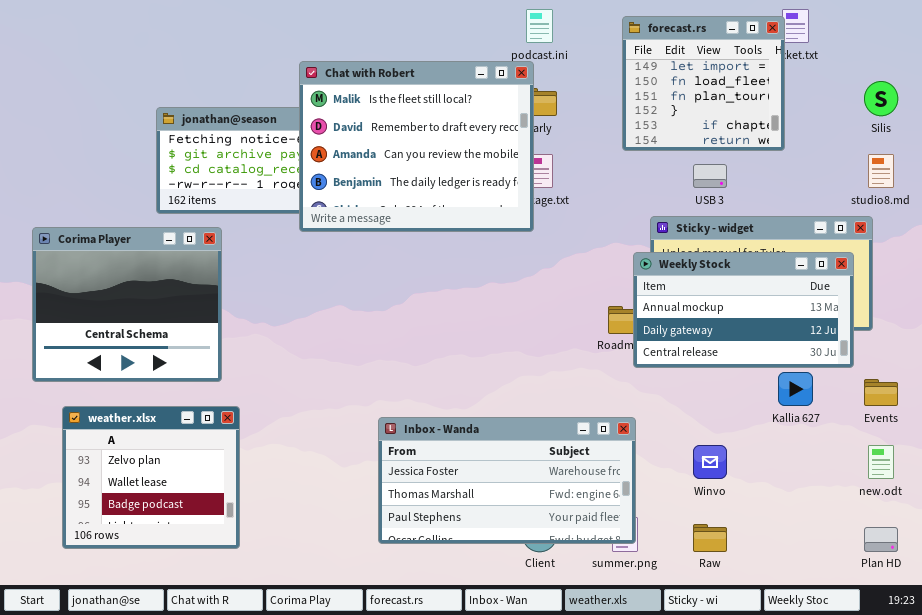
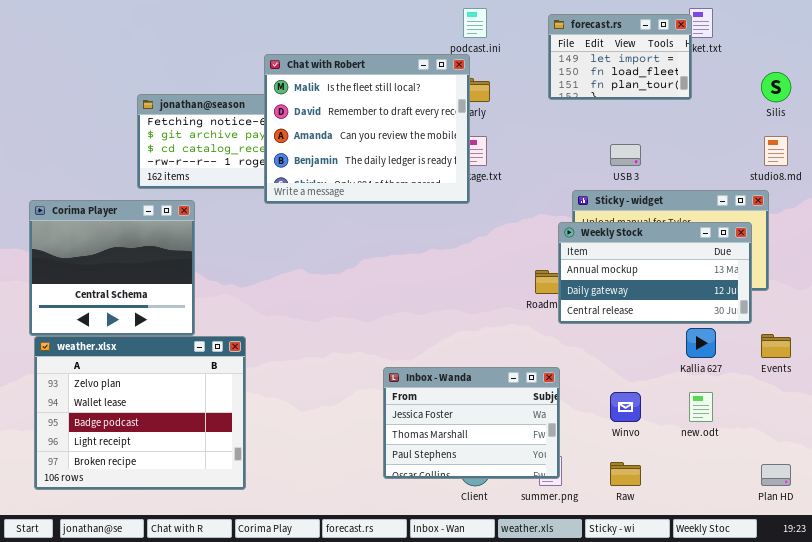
forecast.rs: [622,16,785,151] -> [548,14,692,100], resized
weather.xlsx: [62,406,240,549] -> [34,336,246,490], moved, resized
Inbox - Wanda: [378,417,636,544] -> [383,367,560,479], resized
new.odt: [868,445,894,479] -> [689,392,713,422], moved

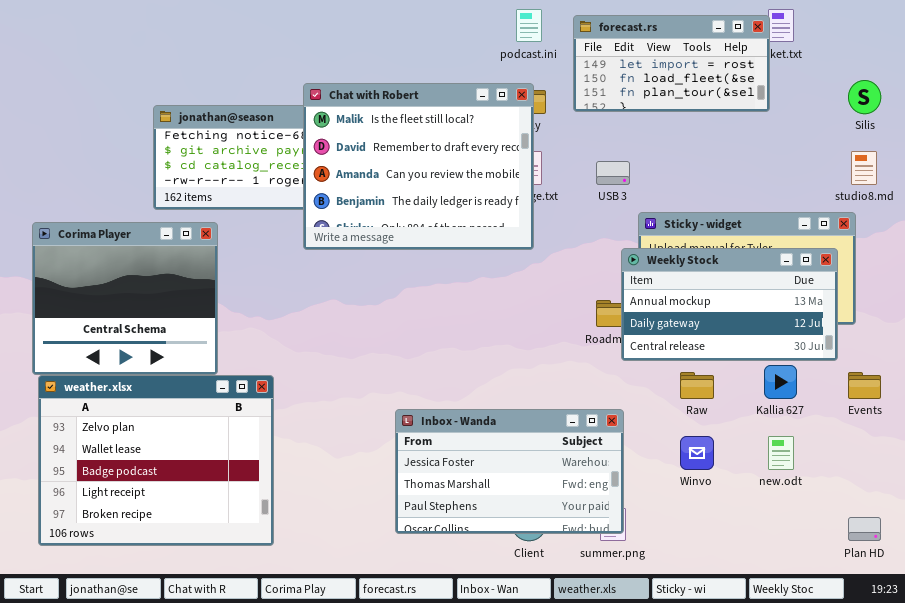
forecast.rs: [548,14,692,100] -> [573,15,770,112], resized
Chat with Robert: [264,54,470,204] -> [303,83,534,250], moved
USB 3: [610,144,641,166] -> [596,161,630,185], moved
Inbox - Wanda: [383,367,560,479] -> [395,409,624,534], resized
Raw: [610,462,641,486] -> [680,372,714,399], moved

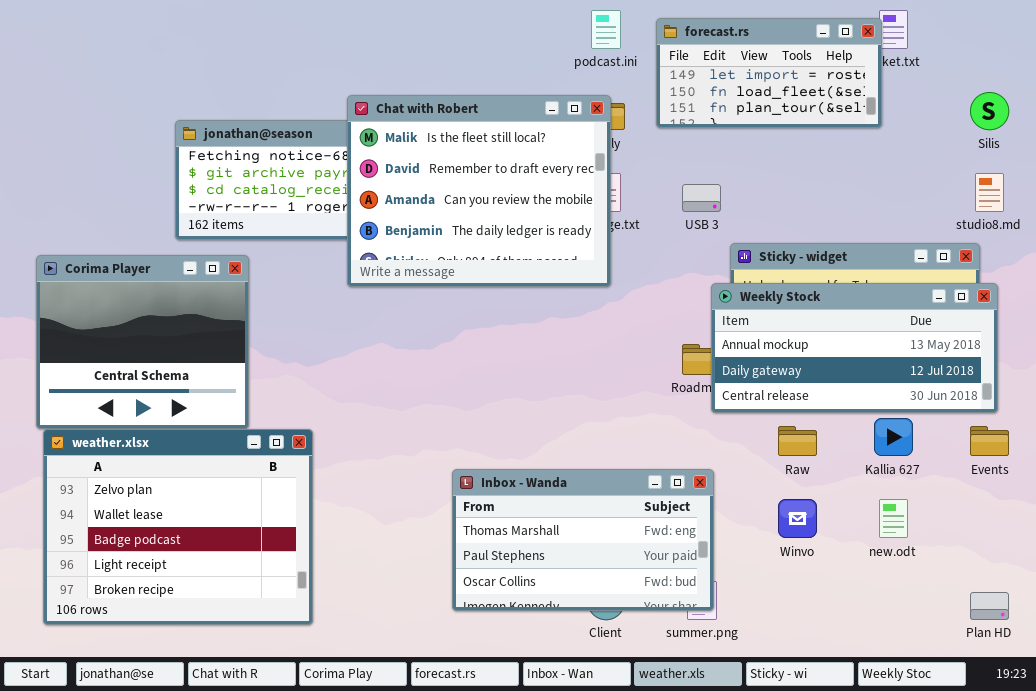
Weekly Stock: [621,248,838,361] -> [711,283,998,413], resized
Inbox - Wanda: [395,409,624,534] -> [452,469,714,611], scrolled down 1 row

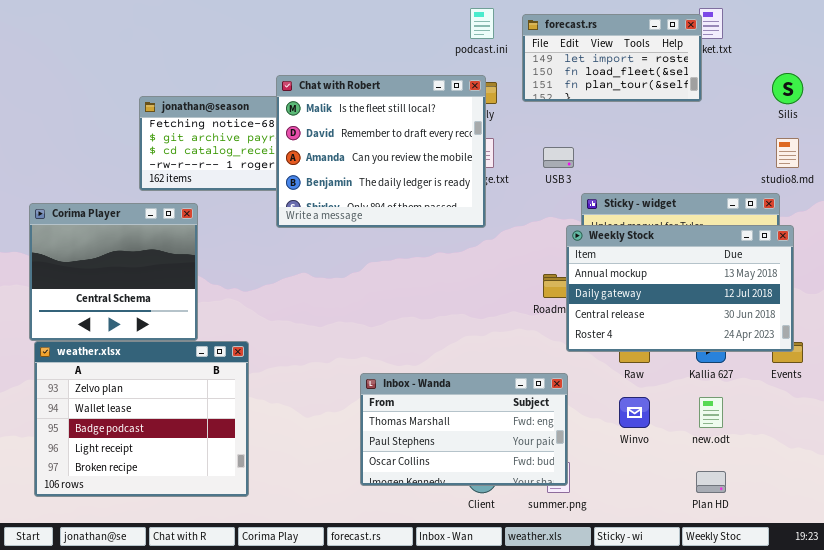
Weekly Stock: [711,283,998,413] -> [566,225,794,352], resized
Plan HD: [970,592,1009,620] -> [696,471,726,493], moved

